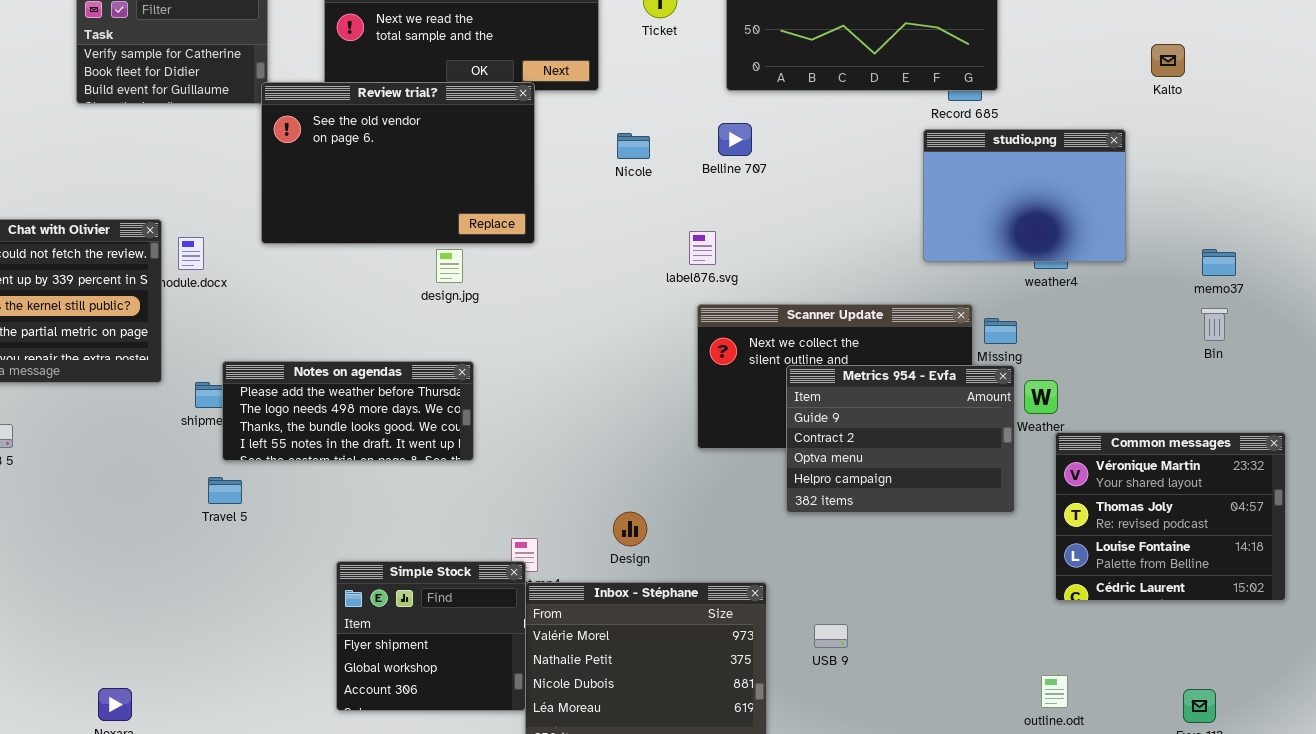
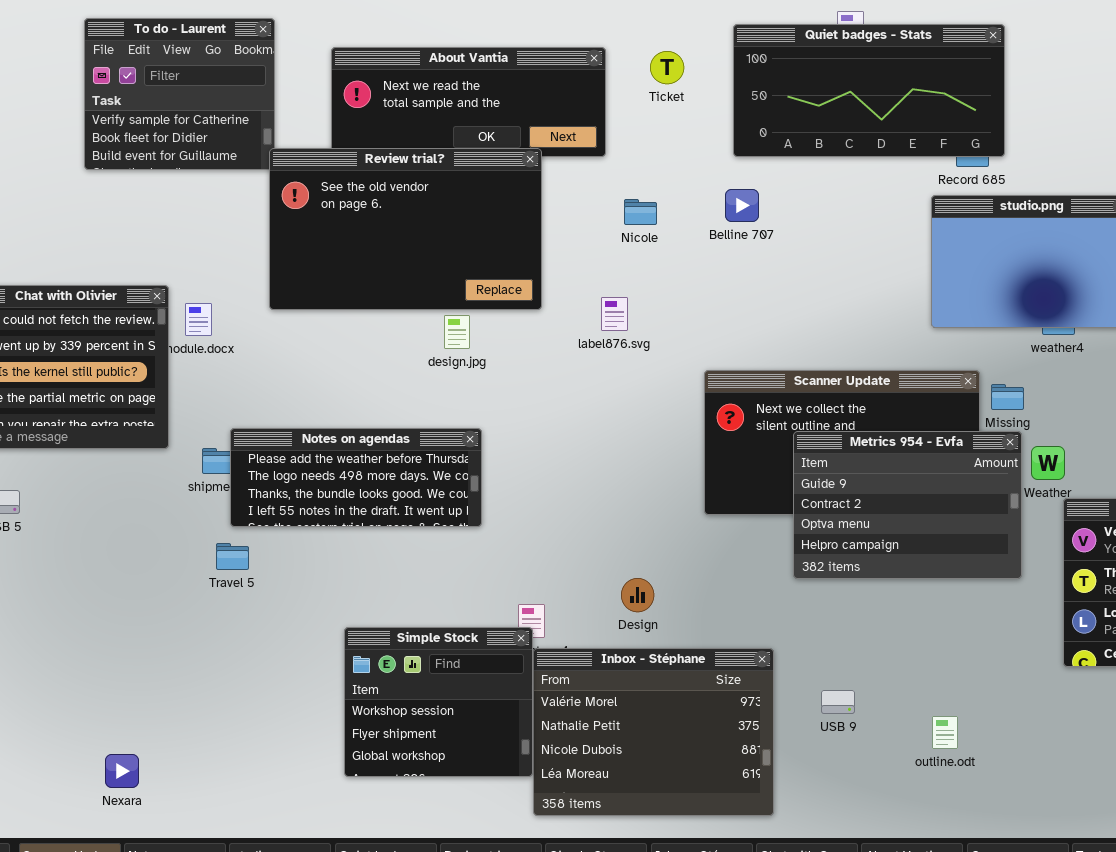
label876.svg: [689,231,716,265] -> [601,297,628,331], moved
Simple Stock: [336,561,526,711] -> [344,627,533,777], scrolled up 1 row
outline.odt: [1041,675,1068,708] -> [932,716,958,749], moved

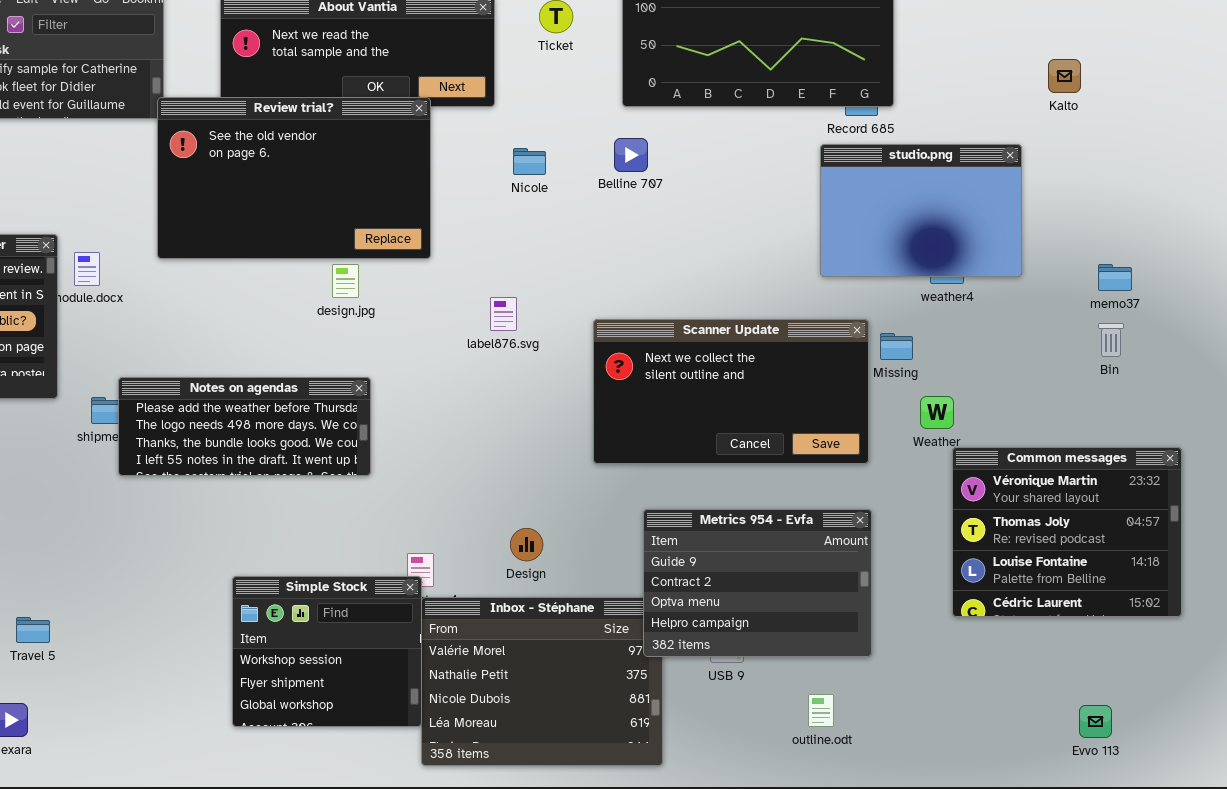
label876.svg: [601,297,628,331] -> [490,297,517,331], moved
Metrics 954 - Evfa: [793,431,1022,579] -> [643,509,872,657], moved
Travel 5: [216,543,249,570] -> [16,617,50,643], moved
outline.odt: [932,716,958,749] -> [808,694,834,727], moved

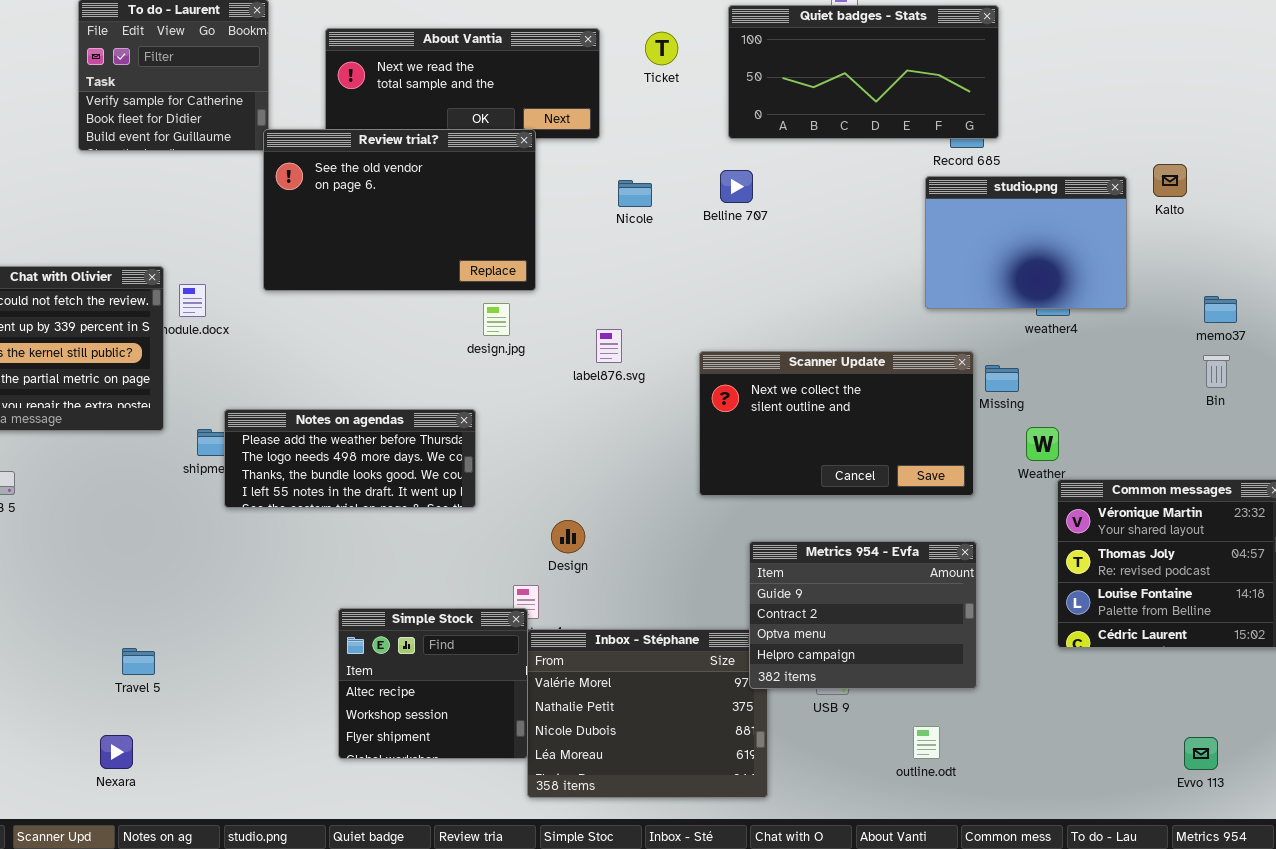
Kalto: [1048,59,1081,93] -> [1153,164,1187,197], moved
design.jpg: [332,264,359,298] -> [483,303,510,336], moved
Design: [510,528,543,561] -> [551,520,585,553], moved
Simple Stock: [232,576,422,727] -> [338,608,528,759], scrolled up 1 row

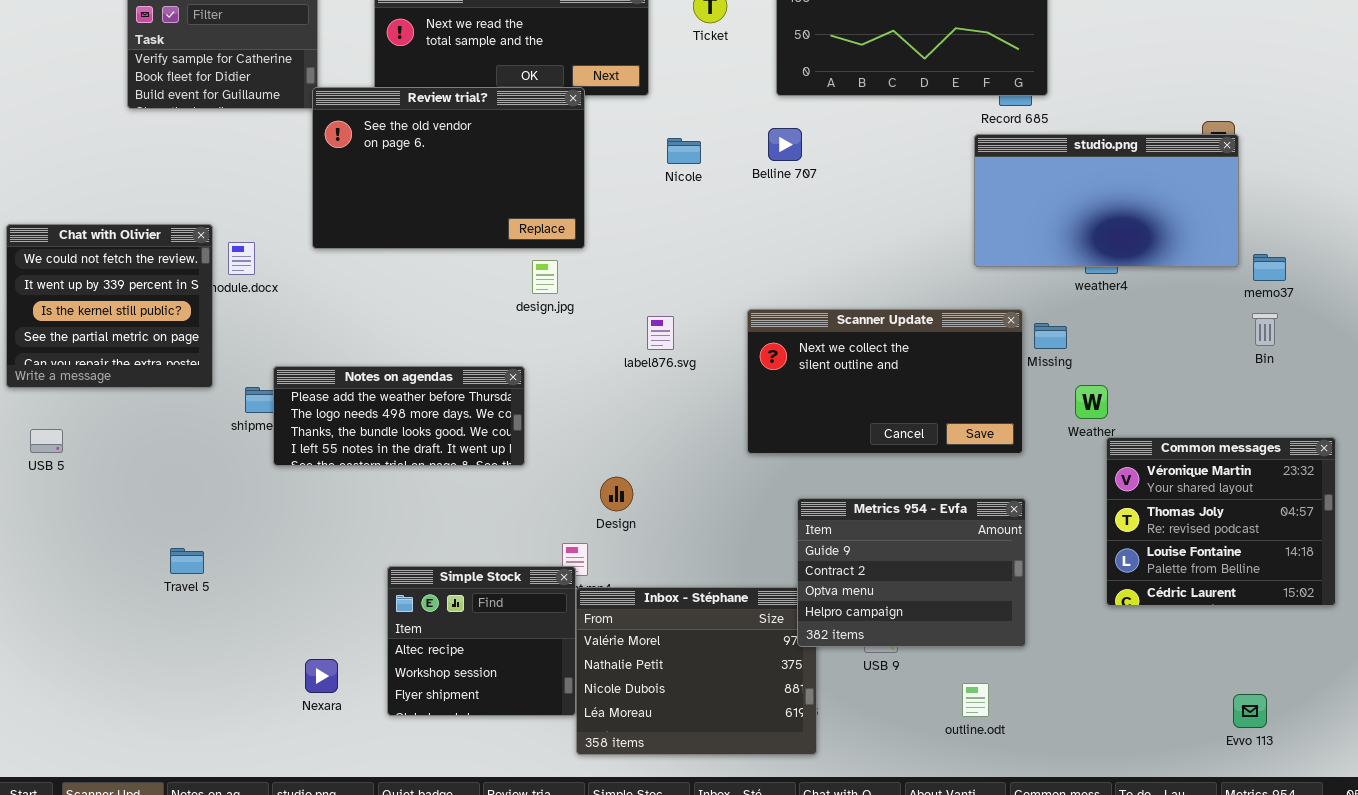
studio.png: [925,176,1127,309] -> [974,134,1239,267], resized
label876.svg: [596,329,622,363] -> [647,316,674,350], moved
Travel 5: [122,648,155,675] -> [170,548,204,574], moved
Nexara: [100,735,133,769] -> [305,659,338,693], moved

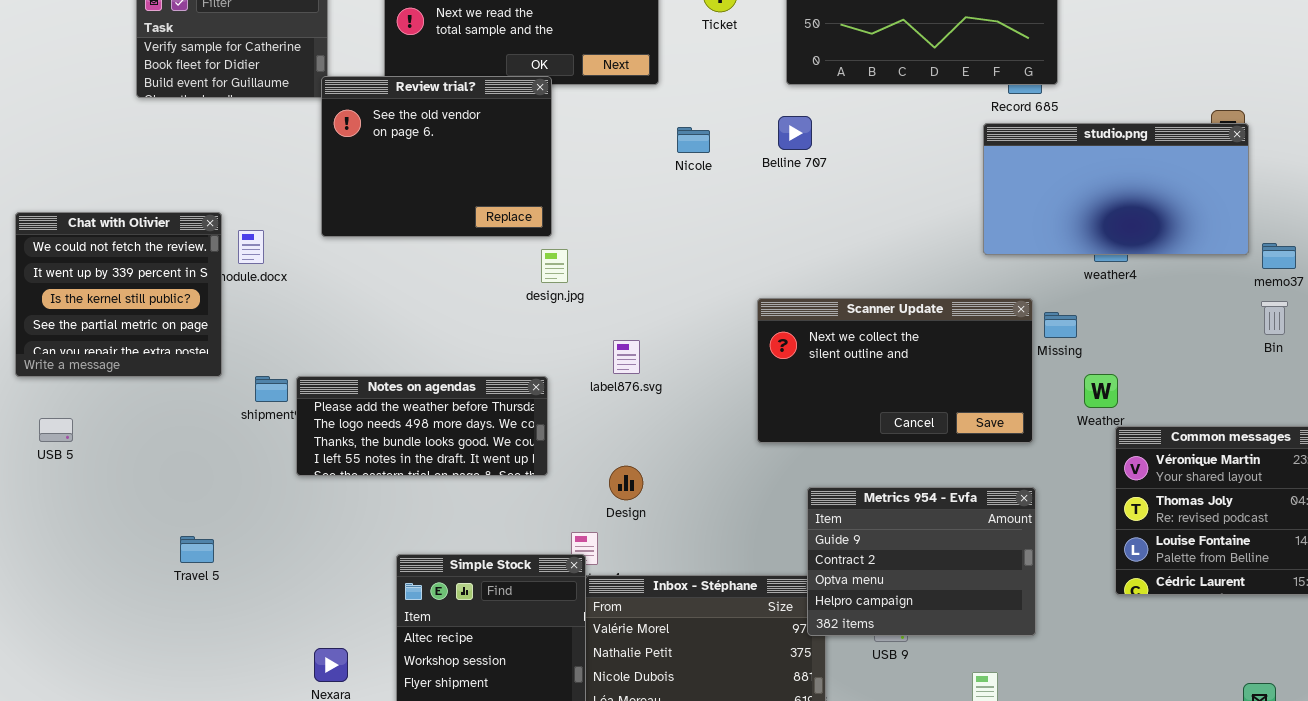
Review trial?: [312,87,585,249] -> [321,76,552,237], resized
label876.svg: [647,316,674,350] -> [613,340,640,374], moved
Notes on agendas: [273,366,525,466] -> [296,376,548,476], moved

